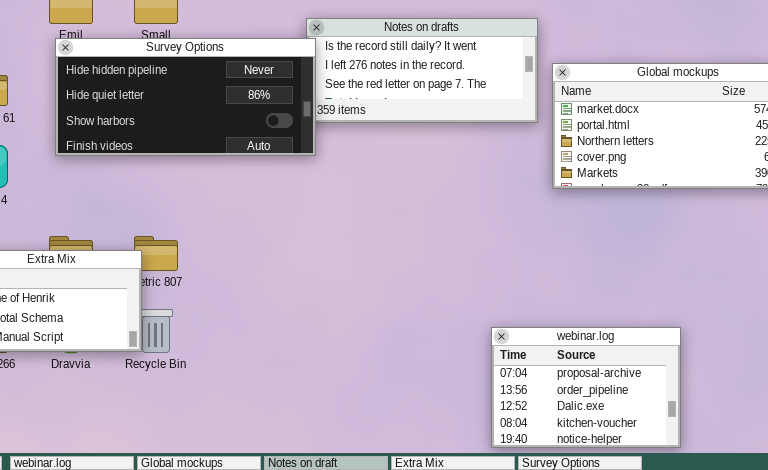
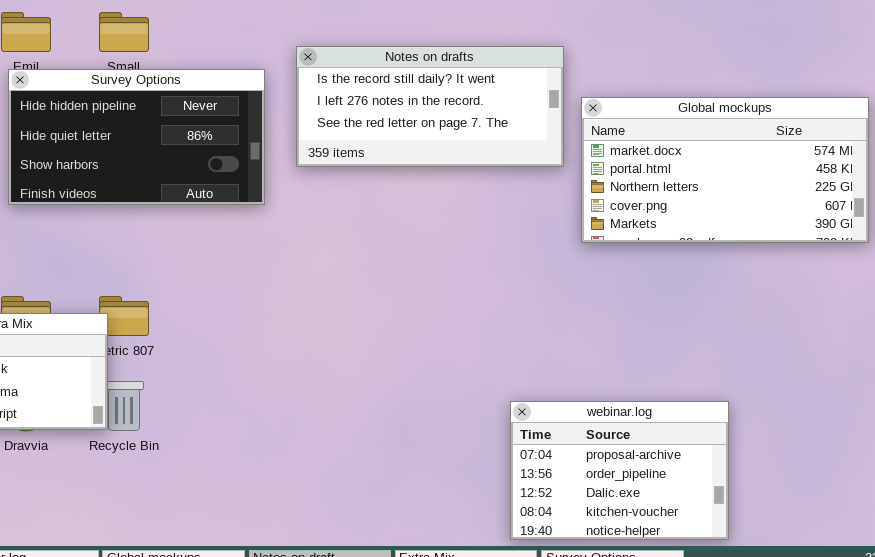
Survey Options: [55,38,316,156] -> [8,69,265,205], resized

